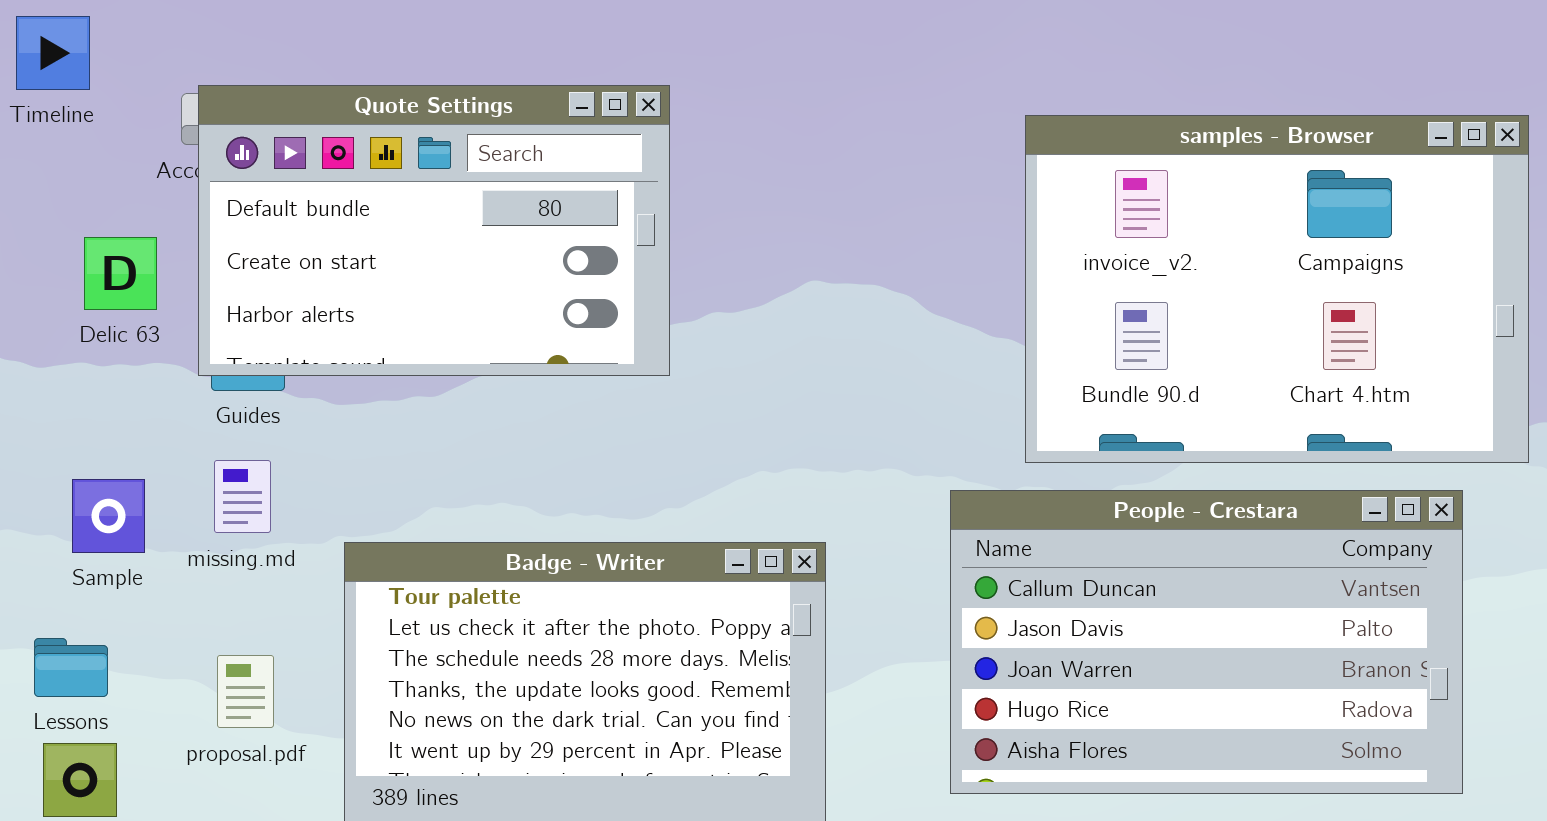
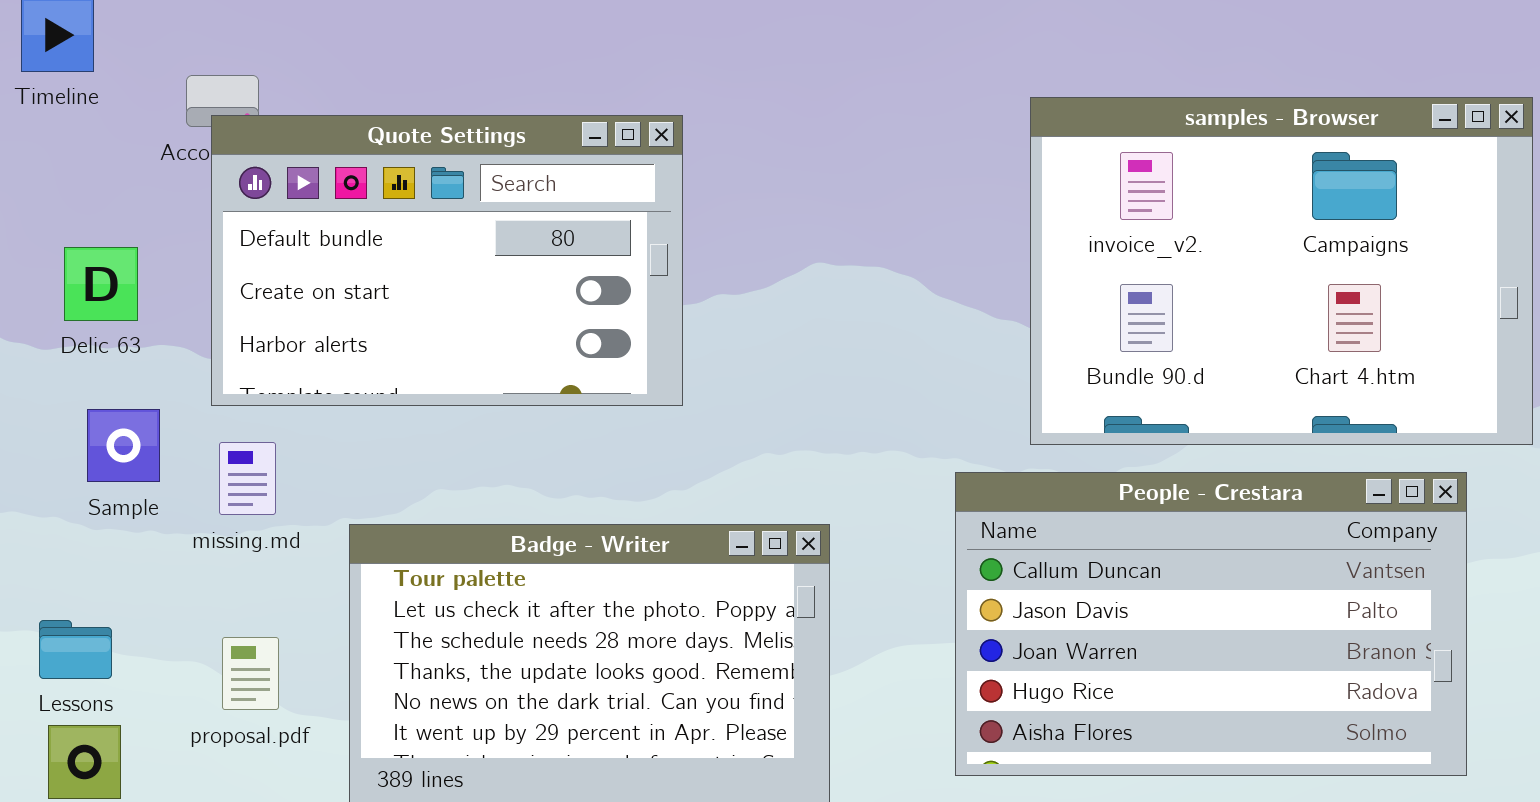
Quote Settings: [198,85,670,376] -> [211,115,683,406], moved
Delic 63: [84,237,157,310] -> [64,247,138,321], moved
Sample: [72,479,145,553] -> [87,409,160,482], moved

